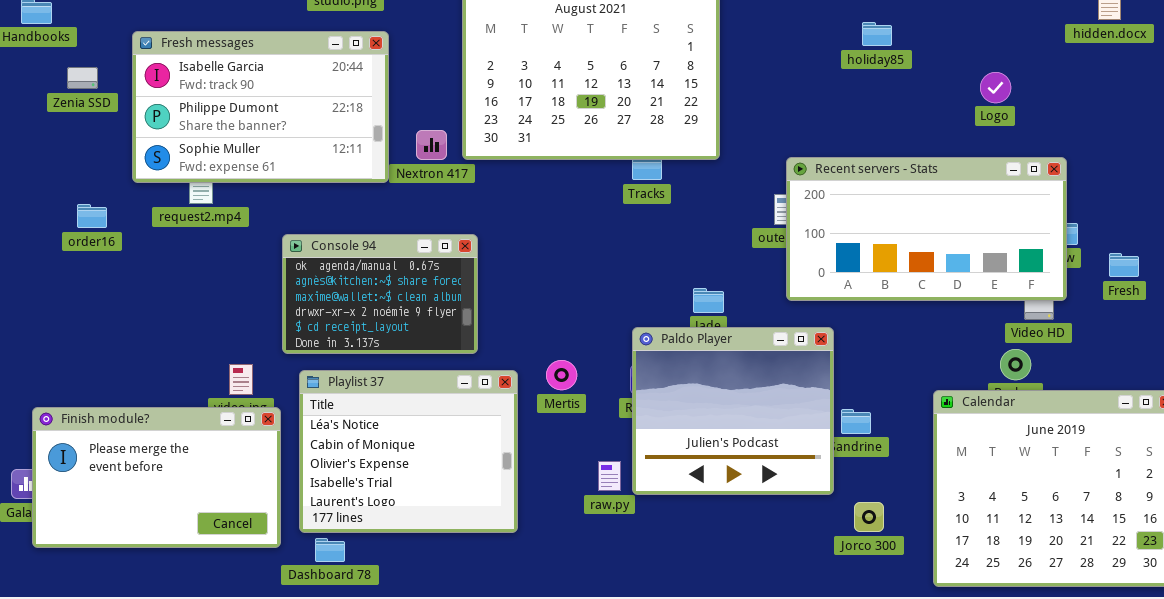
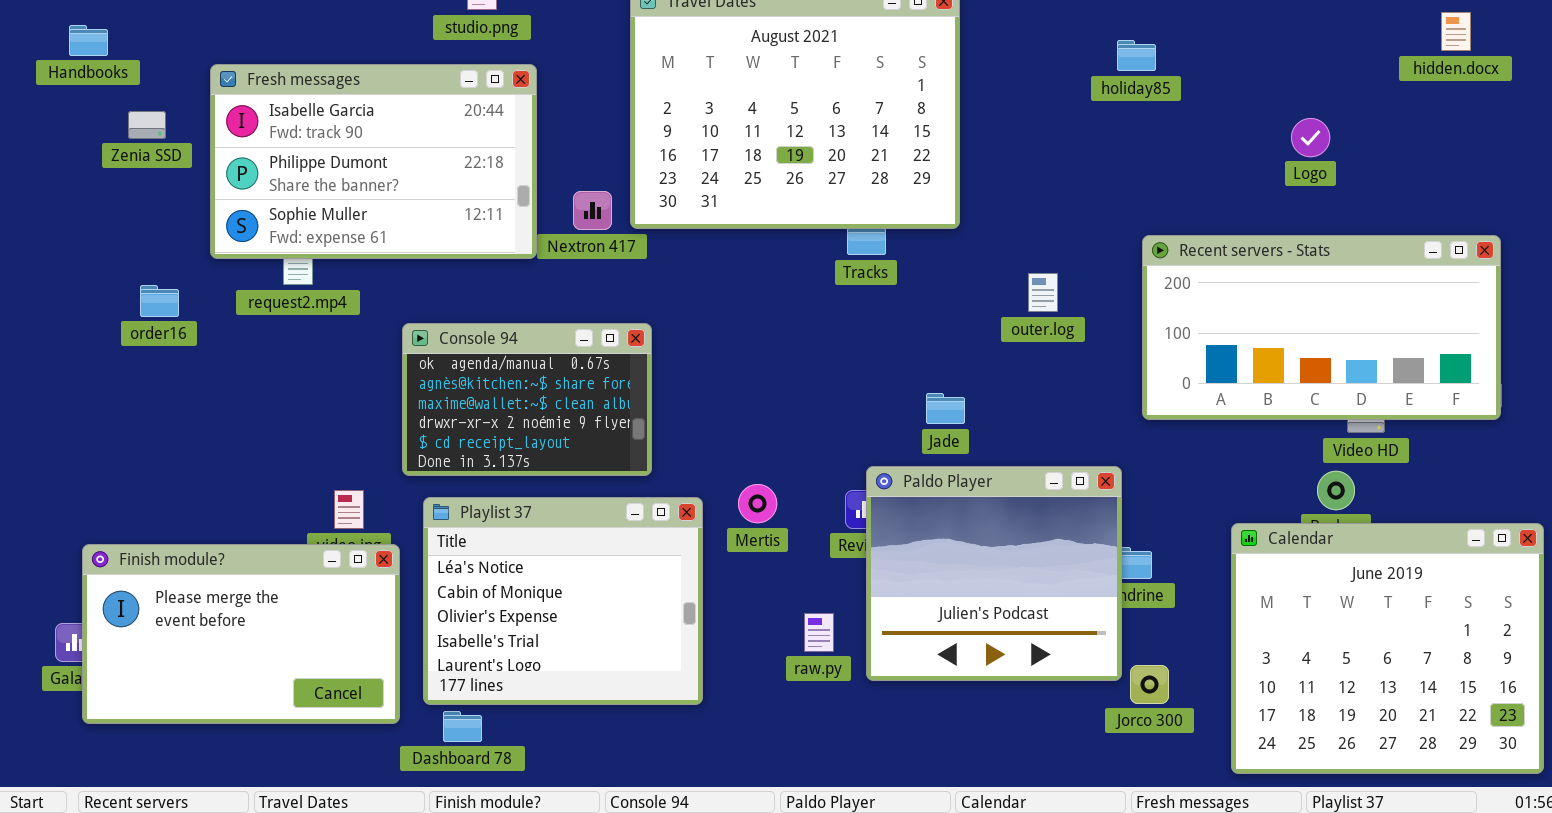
holiday85: [862,22,892,46] -> [1117,40,1156,71], moved
Recent servers - Stats: [786,157,1067,301] -> [1142,235,1501,420], moved
Paldo Player: [632,327,834,495] -> [866,466,1122,681], moved

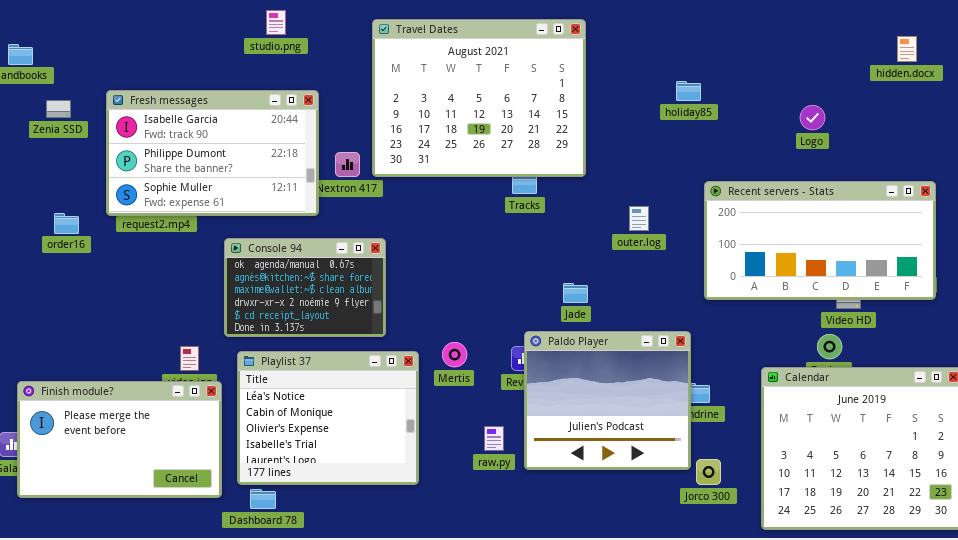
holiday85: [1117,40,1156,71] -> [676,81,701,101], moved
Fresh messages: [210,64,537,259] -> [106,90,319,216], moved

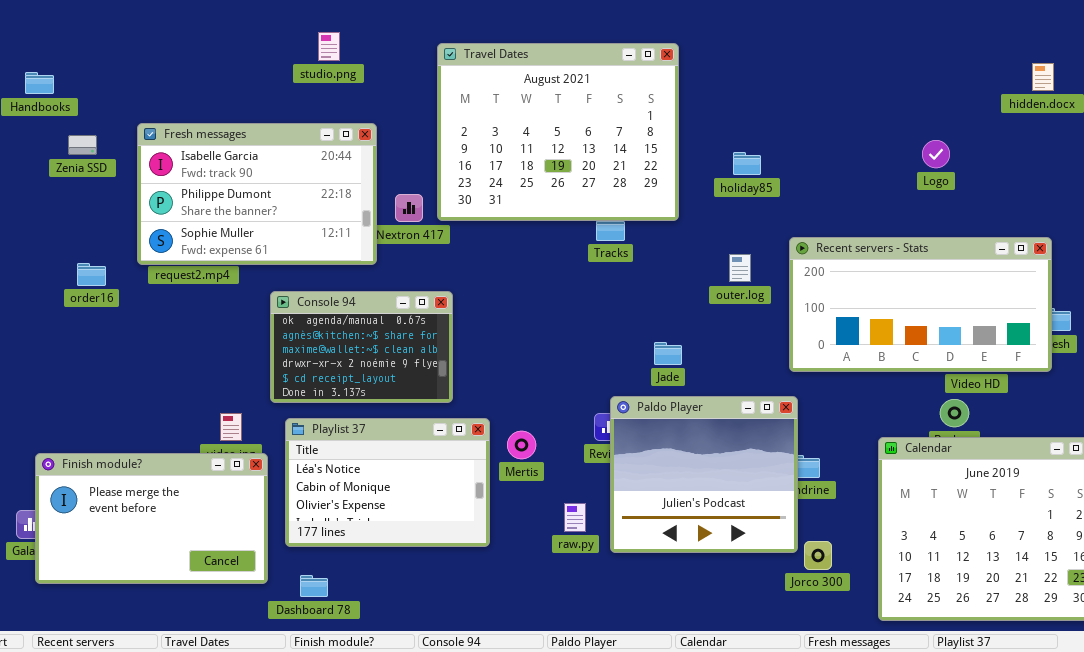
holiday85: [676,81,701,101] -> [733,152,761,175], moved
Recent servers - Stats: [704,181,936,300] -> [789,237,1052,372], moved
Mertis: [442,342,467,367] -> [507,431,536,459], moved
Playlist 37: [237,351,419,485] -> [285,418,490,547], resized

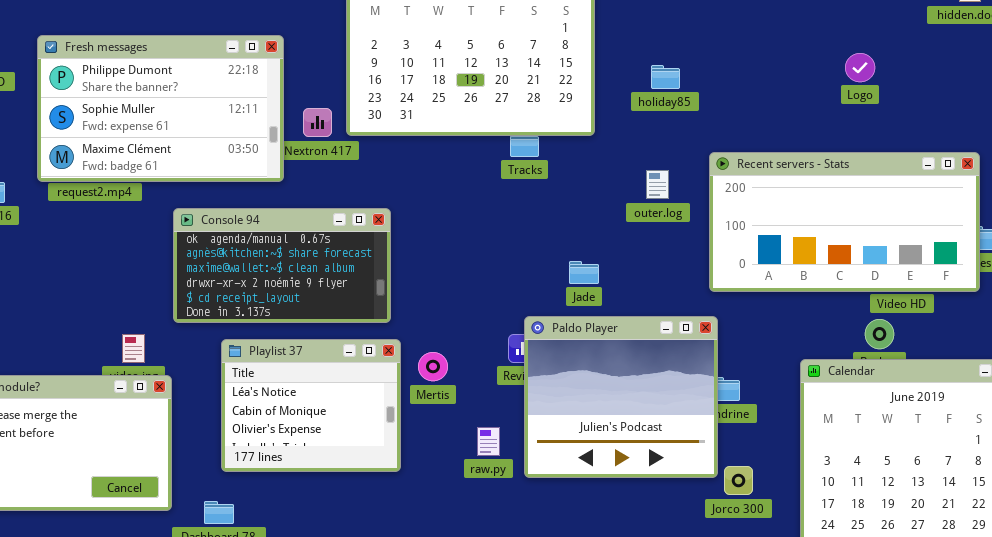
Fresh messages: [137,123,377,265] -> [37,35,284,182], scrolled down 1 row
Console 94: [270,291,453,403] -> [173,208,391,323], resized
Playlist 37: [285,418,490,547] -> [221,339,401,472], resized

